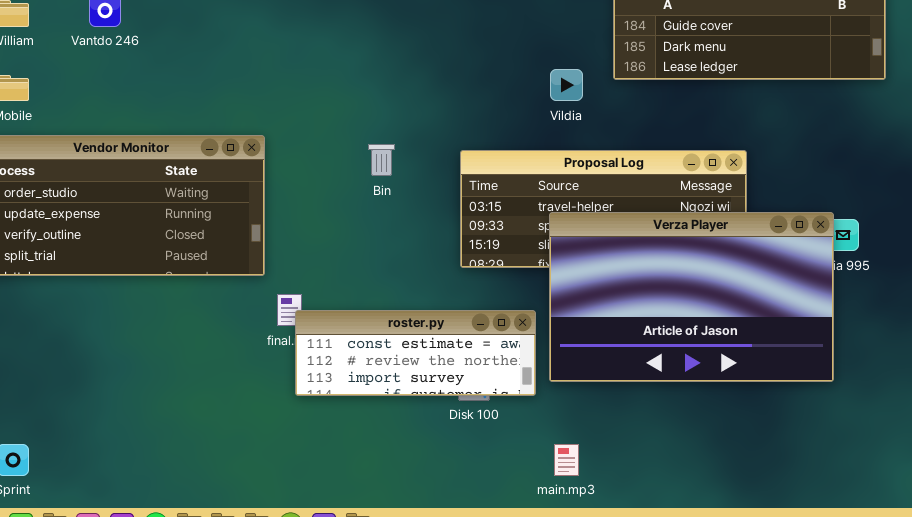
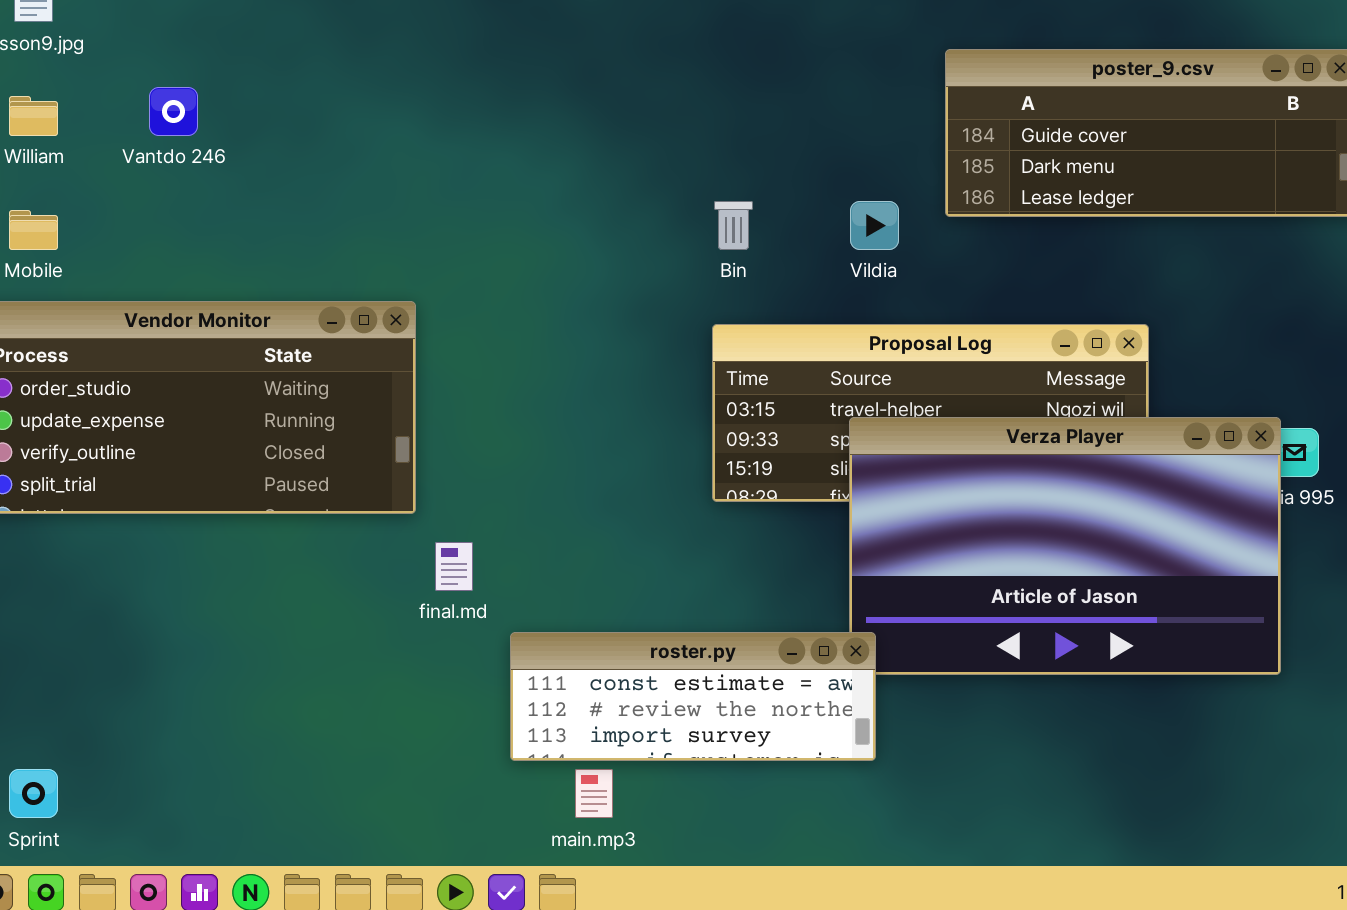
Bin: [368,144,395,176] -> [714,201,753,250], moved
roster.py: [295,310,536,396] -> [510,632,876,761], moved
main.mp3: [554,444,579,476] -> [575,769,613,818], moved

